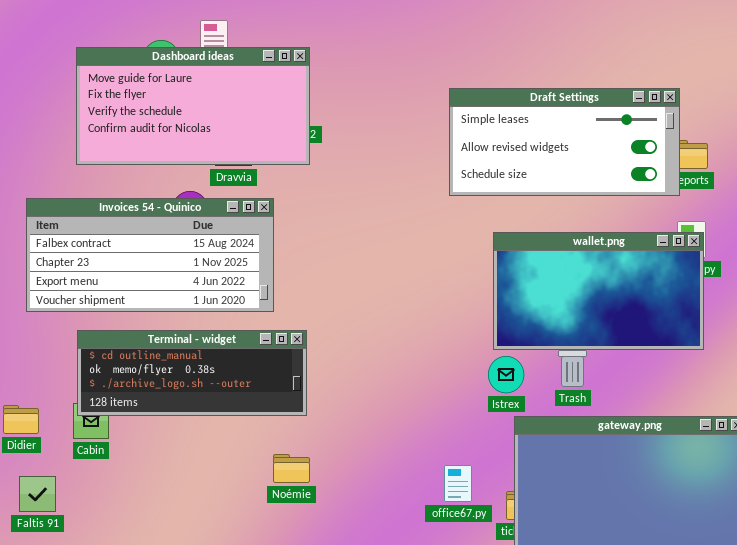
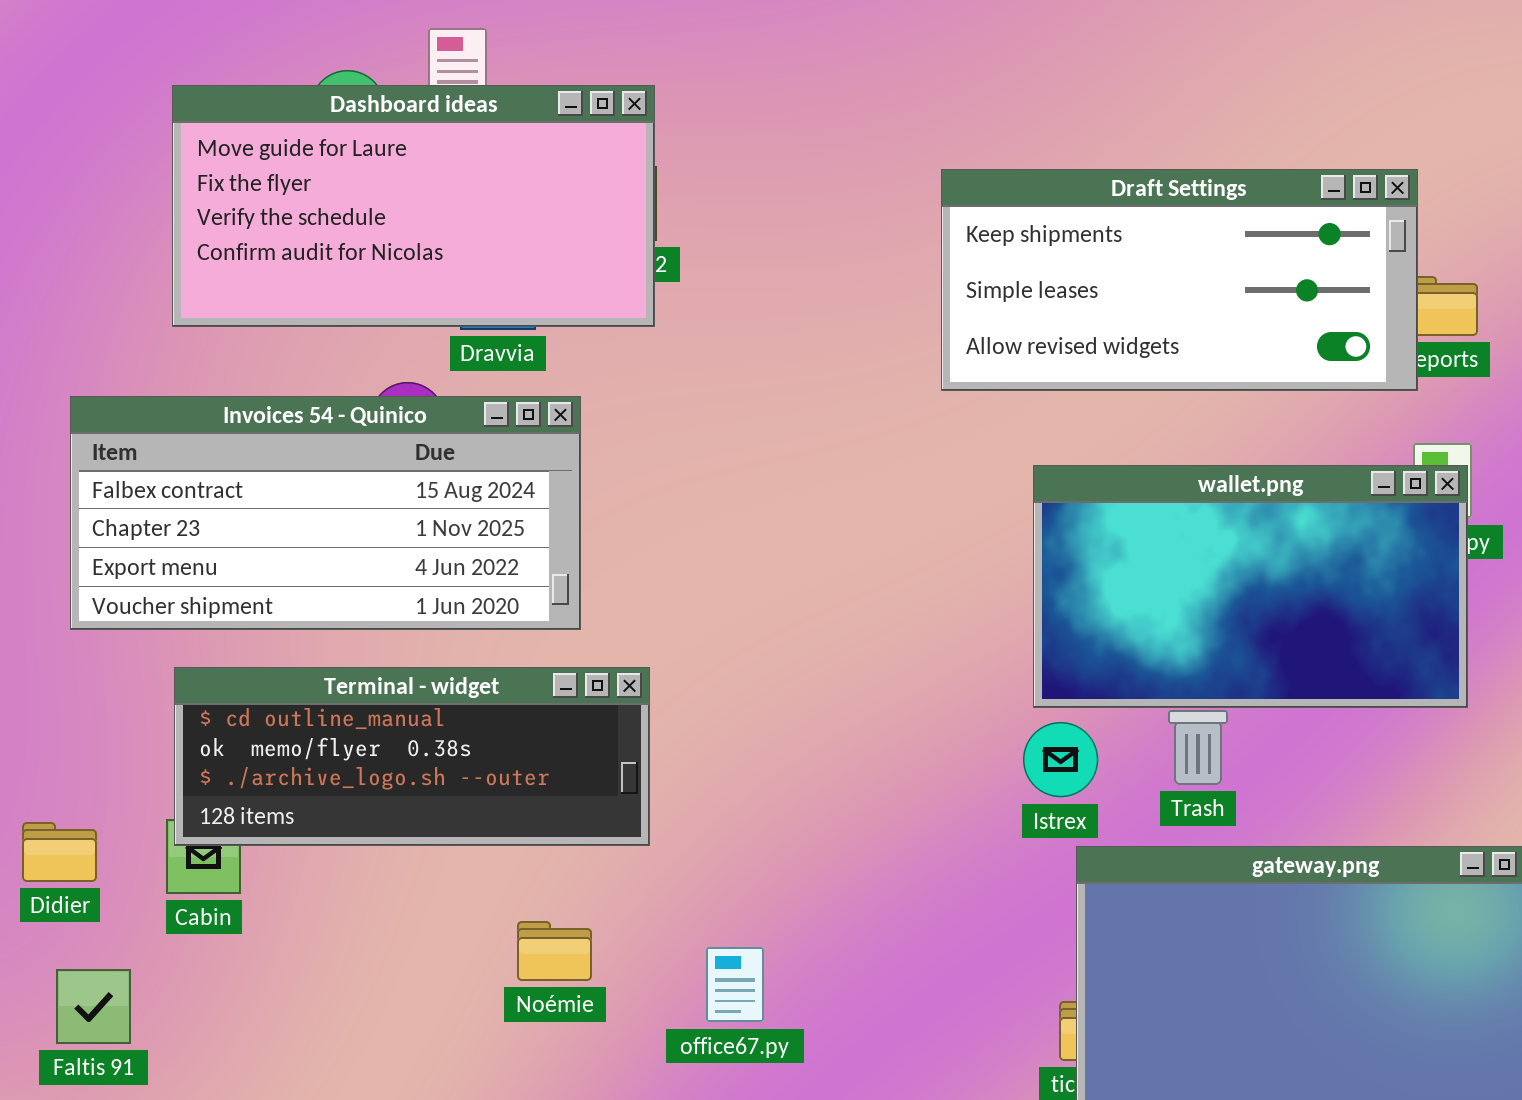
Draft Settings: [449,88,680,196] -> [941,169,1418,391], scrolled up 1 row
Noémie: [273,454,310,483] -> [517,921,592,981], moved
office67.py: [444,465,472,502] -> [706,947,764,1022], moved

